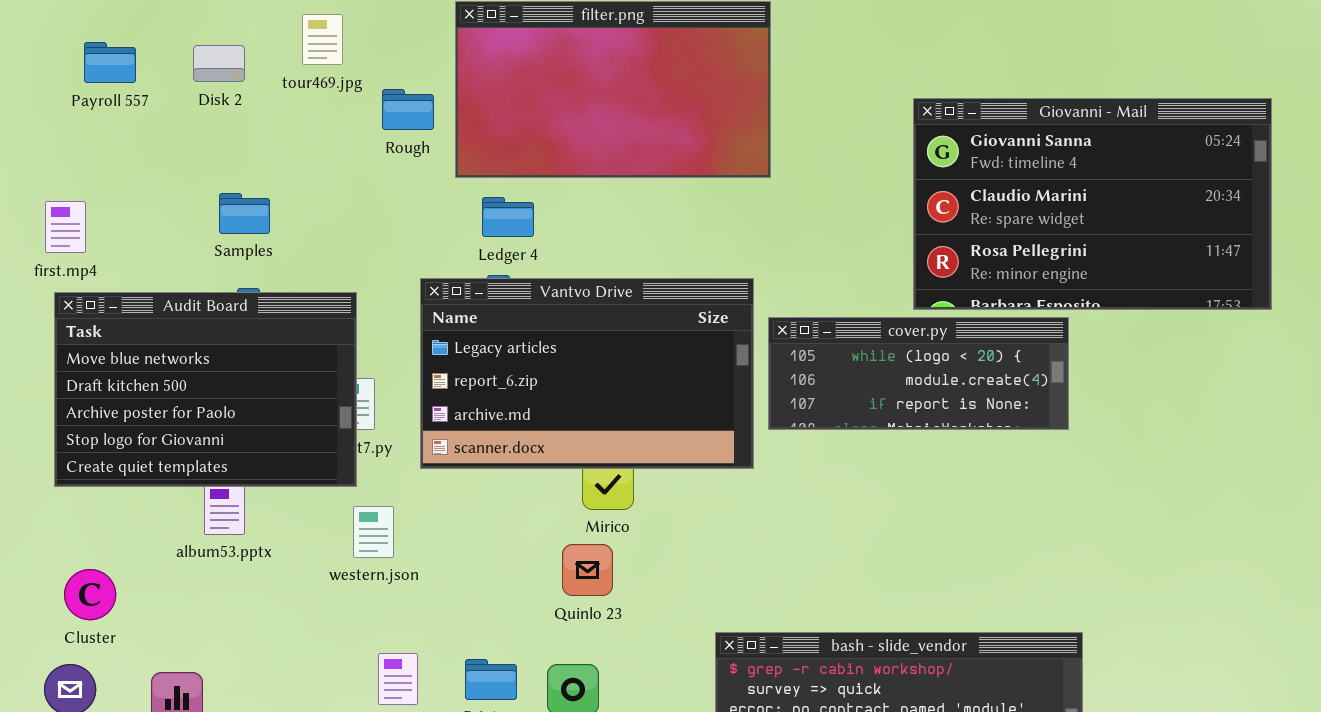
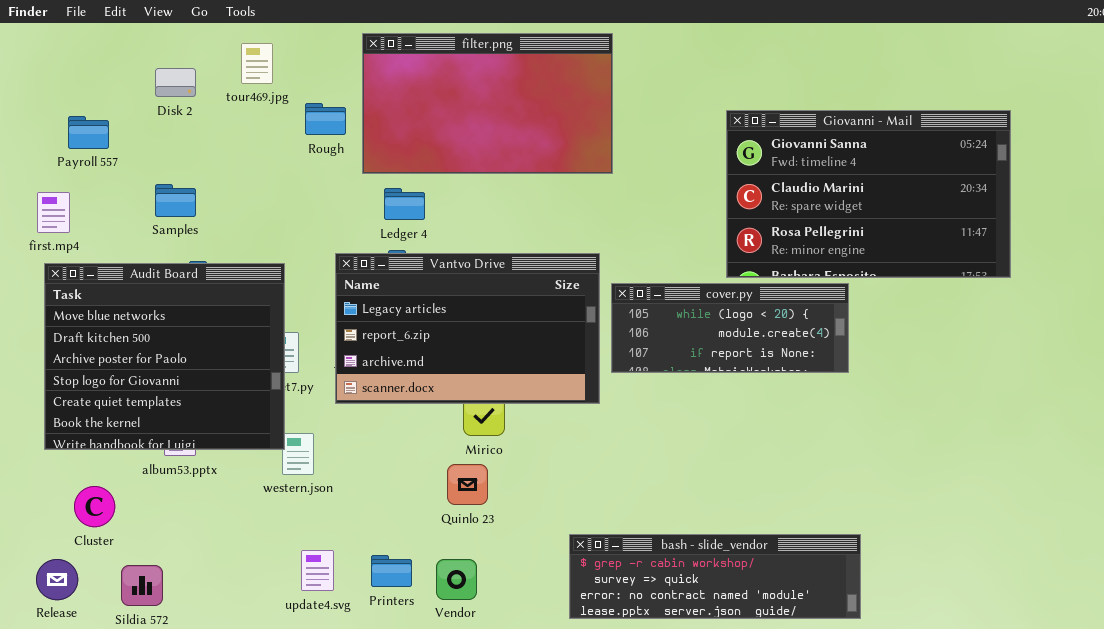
Payroll 557: [84,42,136,83] -> [68,116,109,149], moved
Samples: [219,193,270,234] -> [155,184,196,217], moved
Audit Board: [54,292,357,487] -> [44,263,285,450], resized
Cluster: [64,569,116,620] -> [74,486,115,527], moved

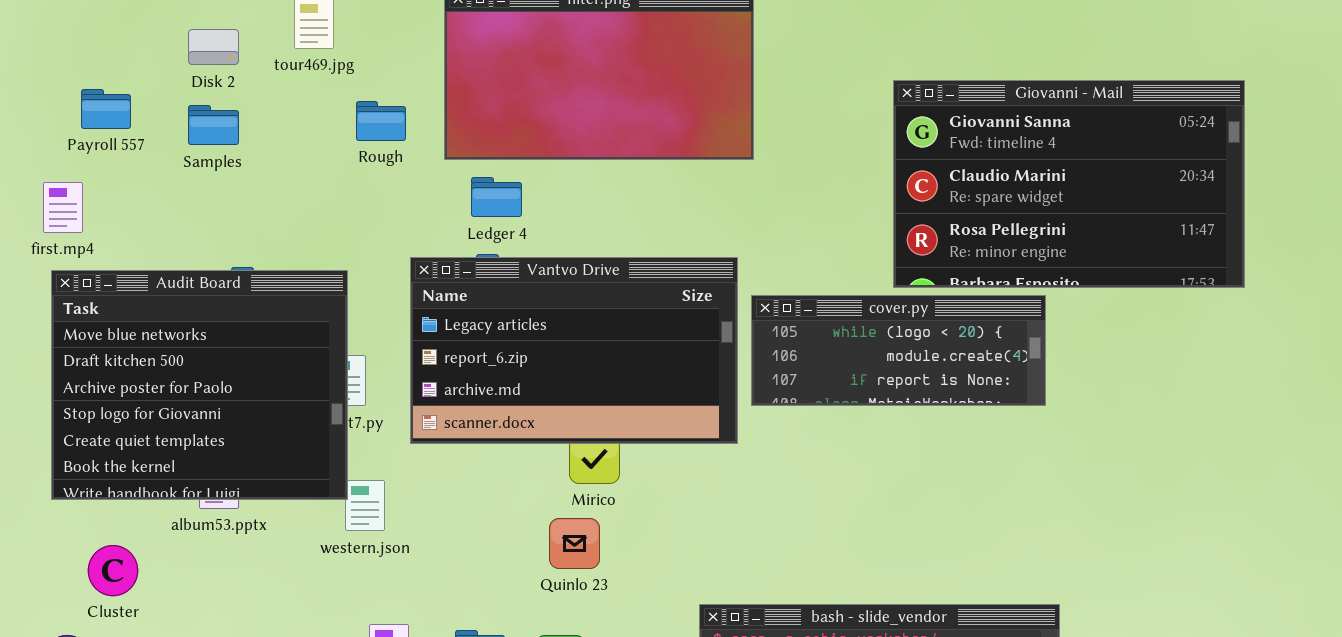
Rough: [305,103,346,135] -> [356,101,406,141], moved
Samples: [155,184,196,217] -> [188,105,239,145], moved

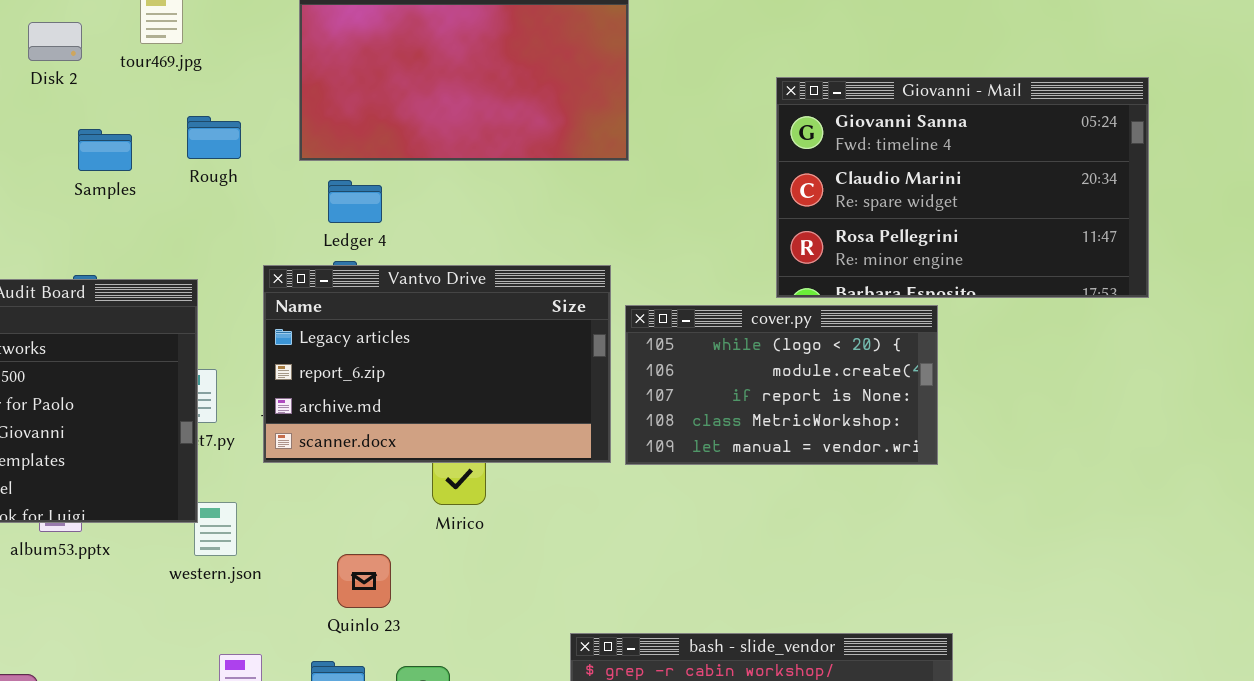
Rough: [356,101,406,141] -> [187,116,241,159], moved
Samples: [188,105,239,145] -> [78,129,132,171], moved
cover.py: [751,295,1046,406] -> [625,305,938,465], resized
Quinlo 23: [549,518,600,569] -> [337,554,391,608], moved

